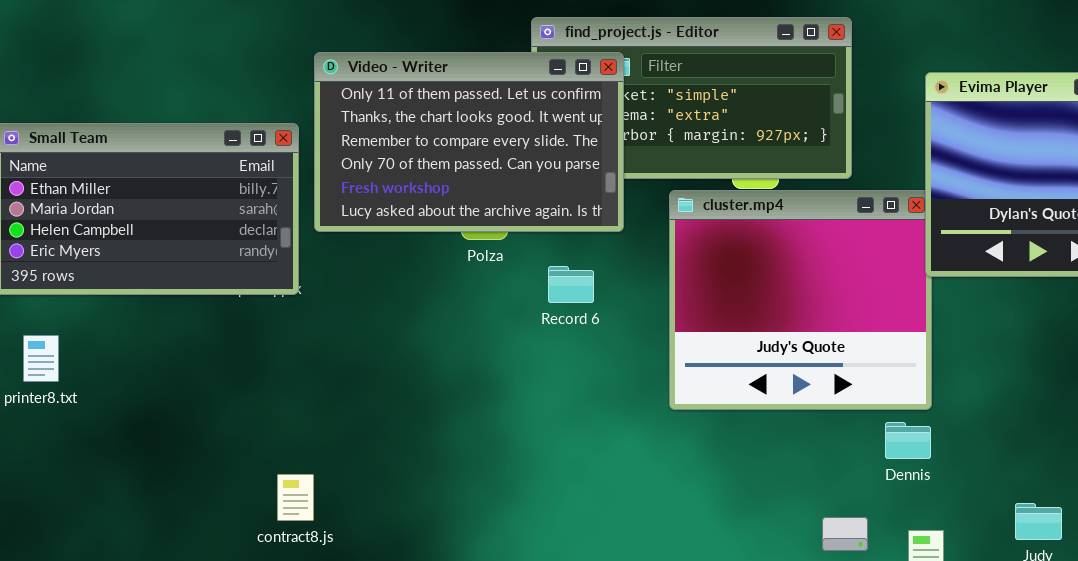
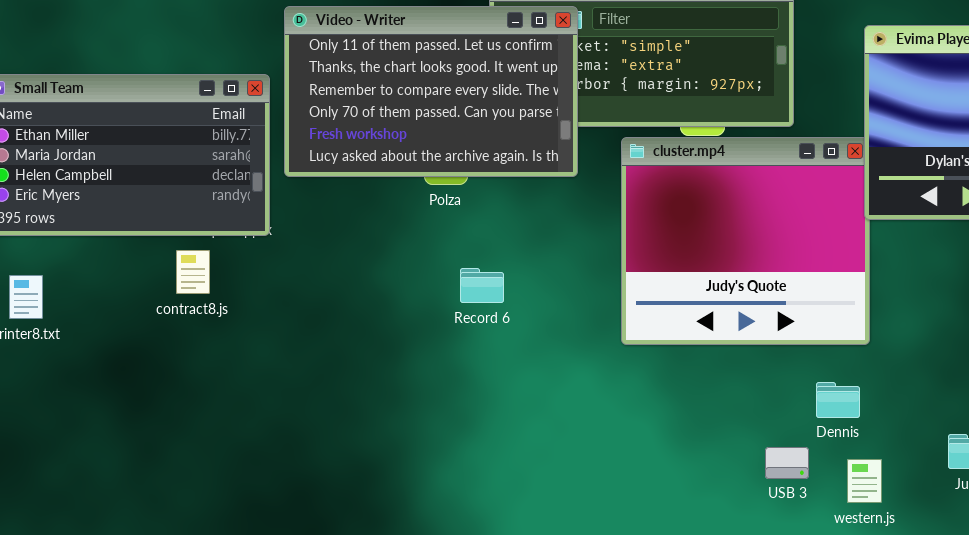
Record 6: [548,266,594,303] -> [460,268,504,303], moved
Dennis: [885,422,931,459] -> [816,382,860,418], moved
contract8.js: [277,474,314,521] -> [176,250,210,294], moved

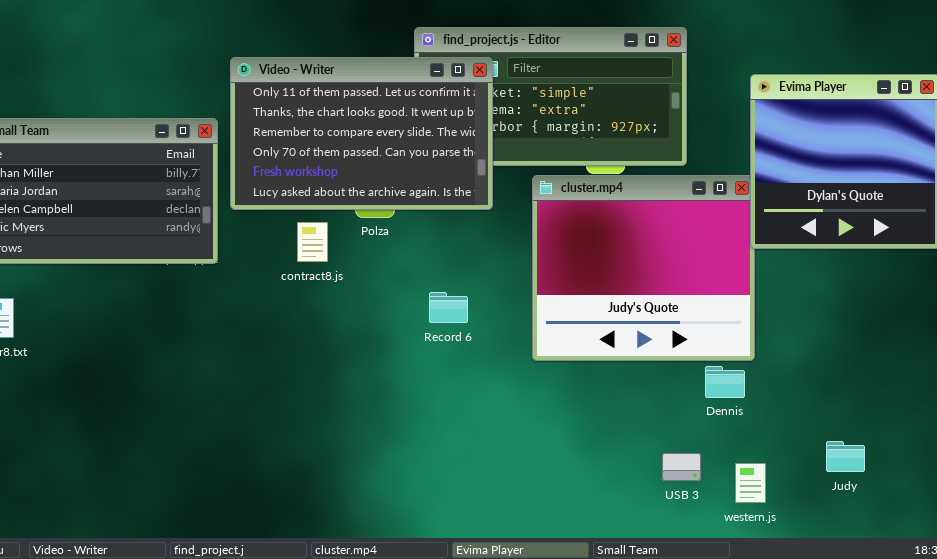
contract8.js: [176,250,210,294] -> [297,222,328,262], moved
Record 6: [460,268,504,303] -> [429,292,468,323], moved
Dennis: [816,382,860,418] -> [705,366,745,398], moved

